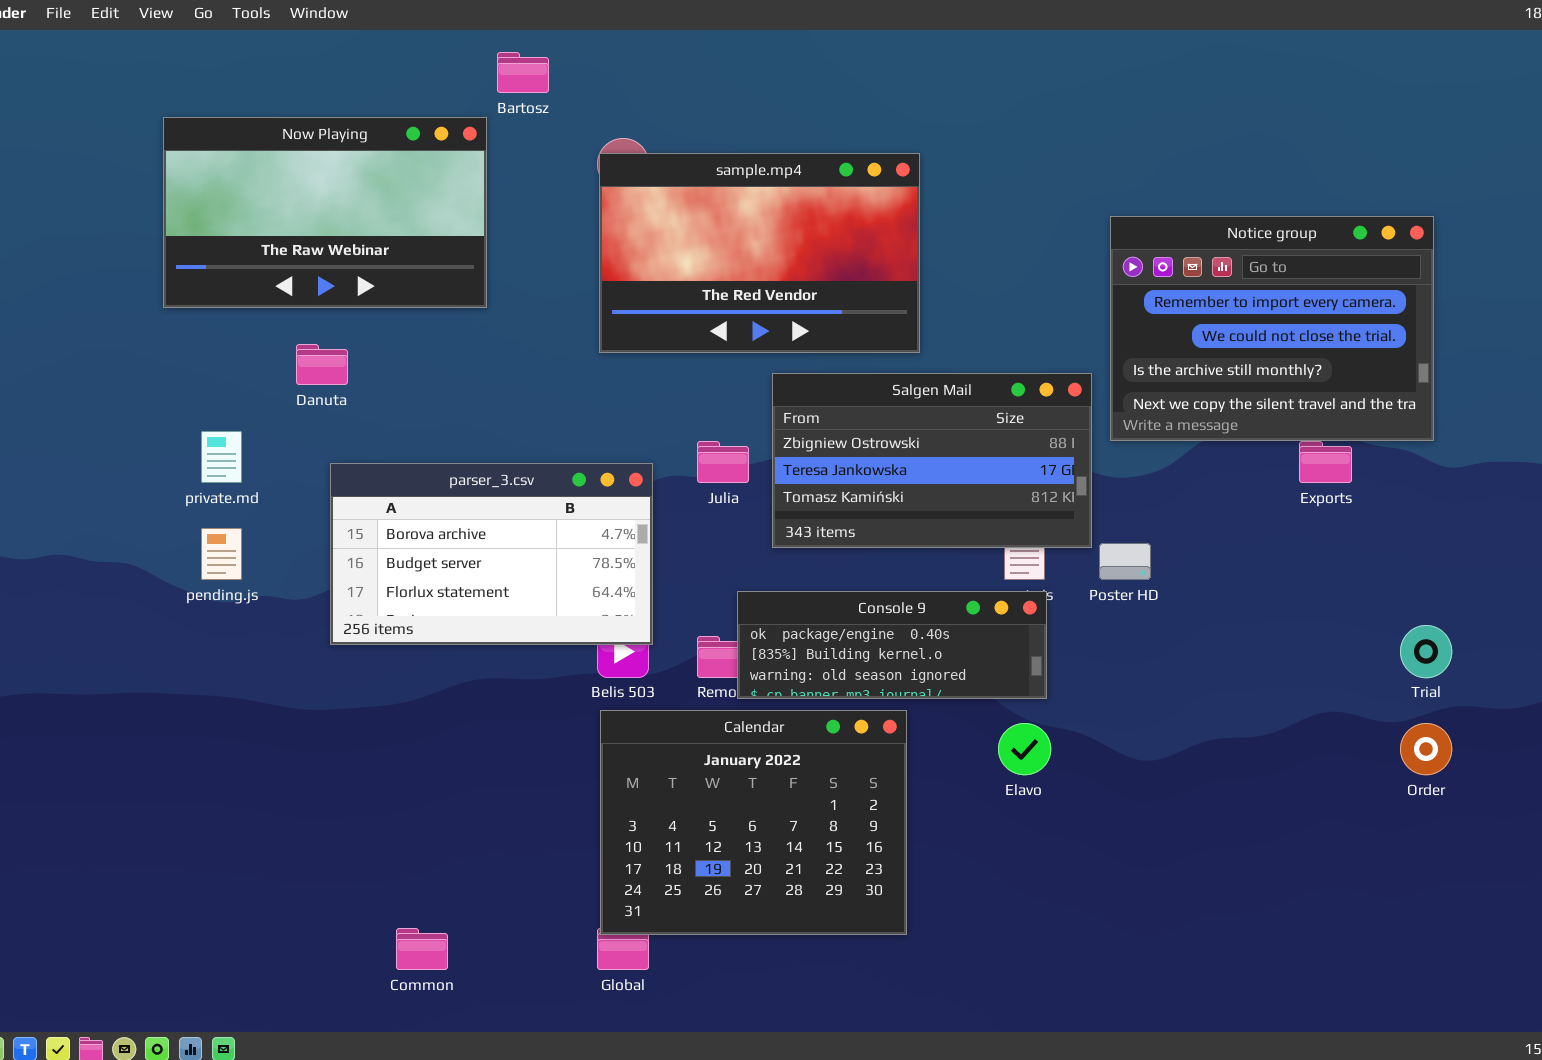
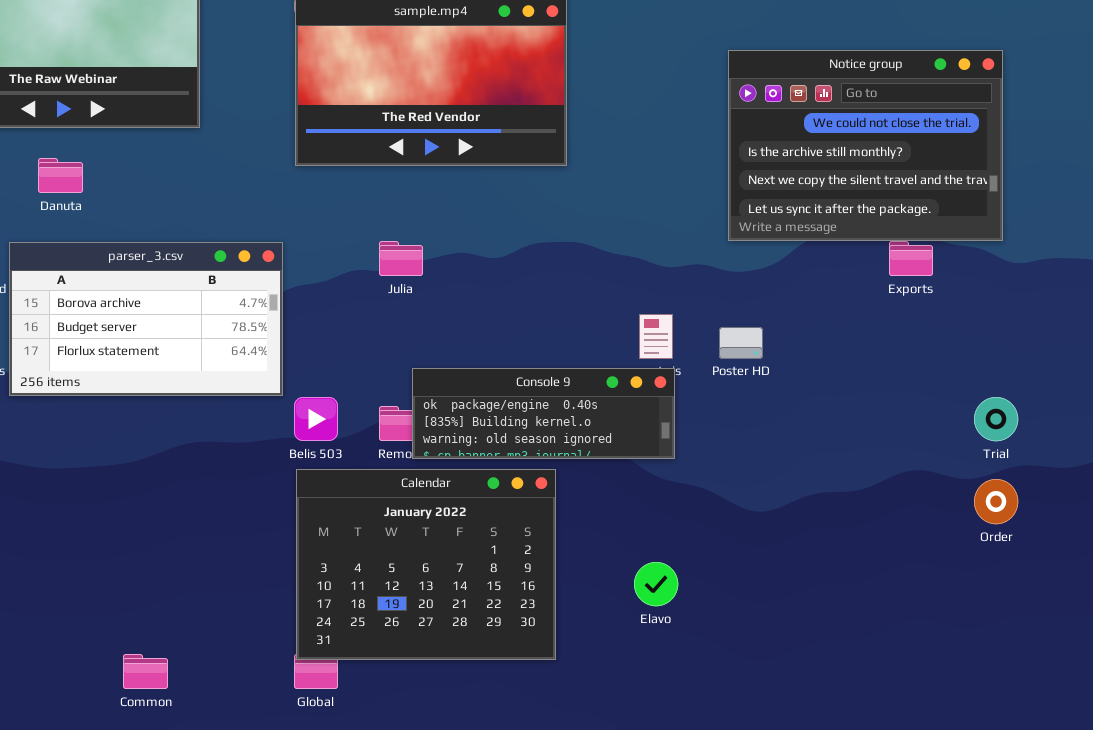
Notice group: [1110,216,1434,441] -> [728,50,1003,241], scrolled down 1 row
Salgen Mail: [772,373,1092,548] -> none, closed
parser_3.csv: [330,463,653,645] -> [9,242,283,396], moved
Elavo: [998,723,1051,775] -> [634,562,678,606], moved

